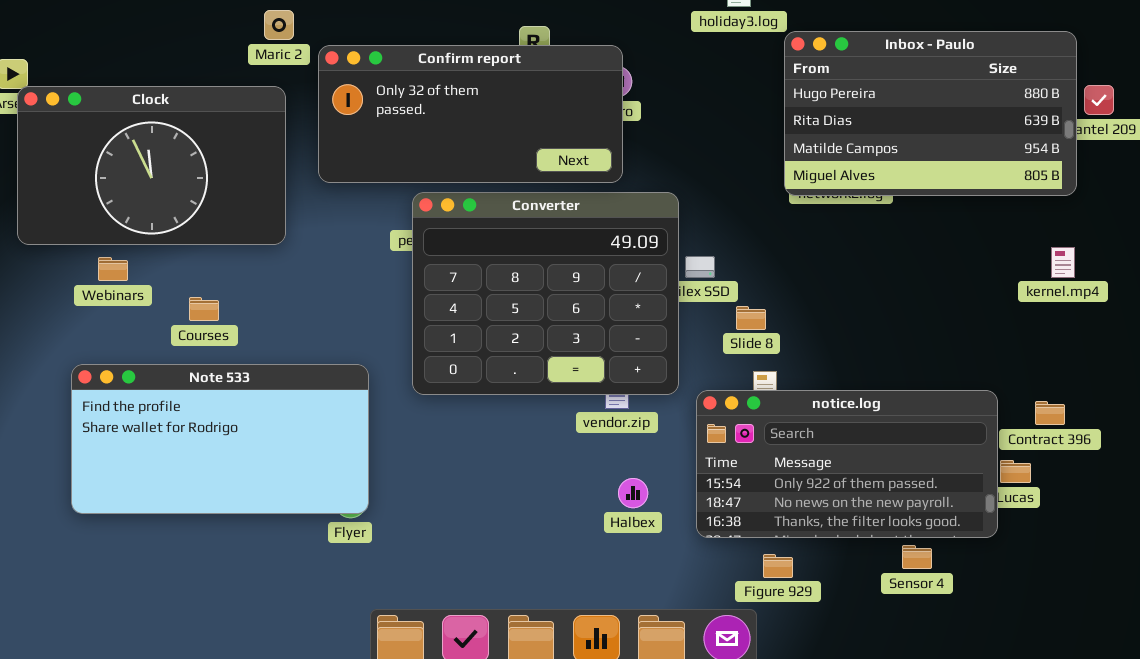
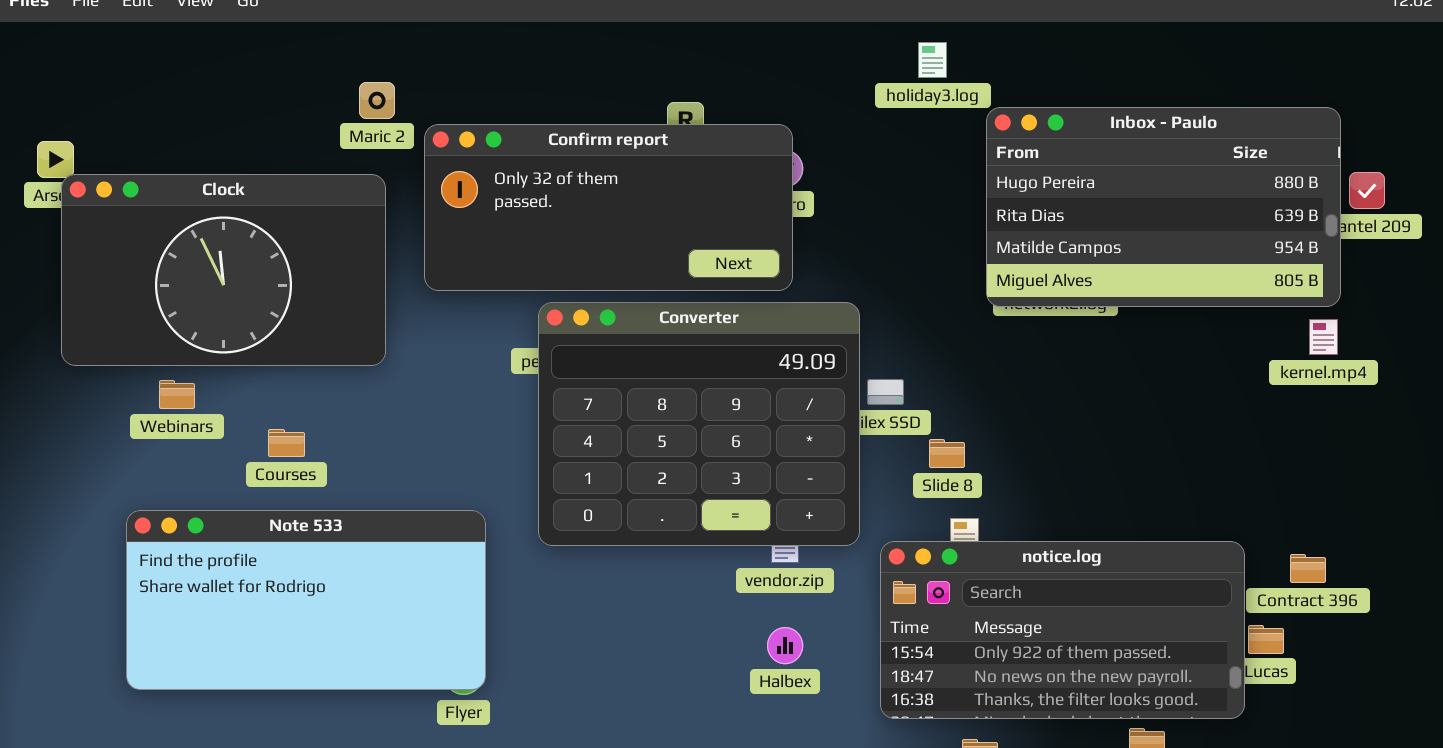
kernel.mp4: [1051,247,1075,278] -> [1309,319,1338,355], moved
Halbex: [618,478,648,508] -> [767,627,803,664], moved

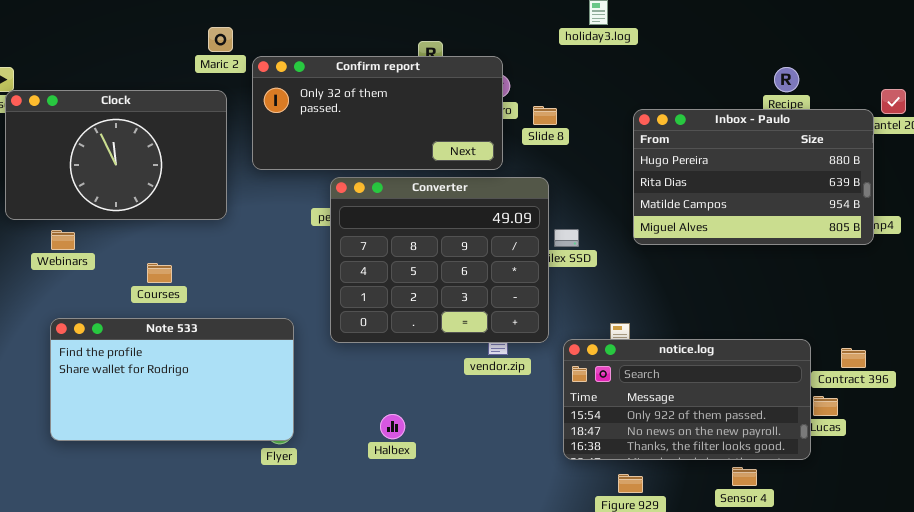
Inbox - Paulo: [986,107,1341,307] -> [633,109,874,245], moved
Webinars: [159,380,195,409] -> [51,230,75,250], moved
Slide 8: [929,439,965,468] -> [533,106,557,125], moved
Halbex: [767,627,803,664] -> [380,414,405,439], moved

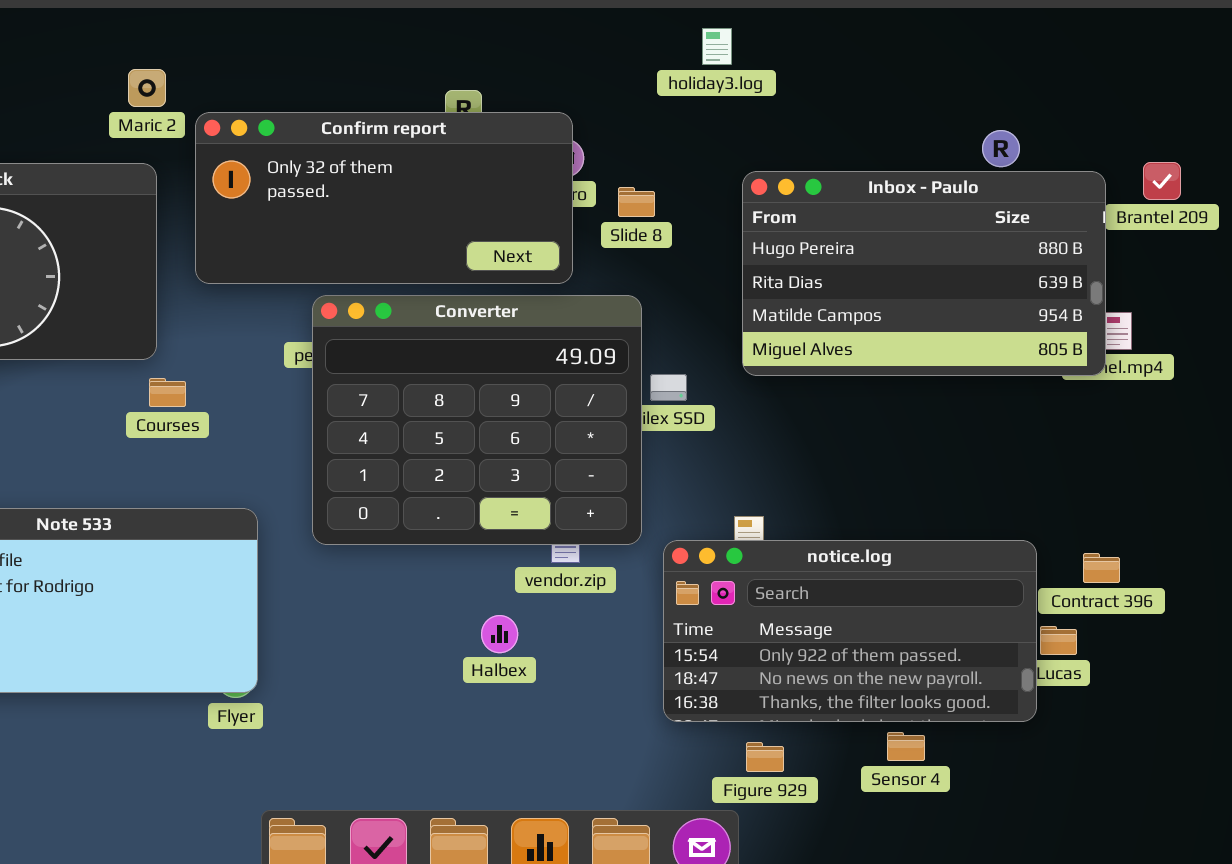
Inbox - Paulo: [633,109,874,245] -> [742,171,1106,376], moved
Courses: [147,263,172,283] -> [149,378,186,407], moved
Halbex: [380,414,405,439] -> [481,615,518,653], moved
Sensor 4: [732,467,757,486] -> [887,732,925,761], moved

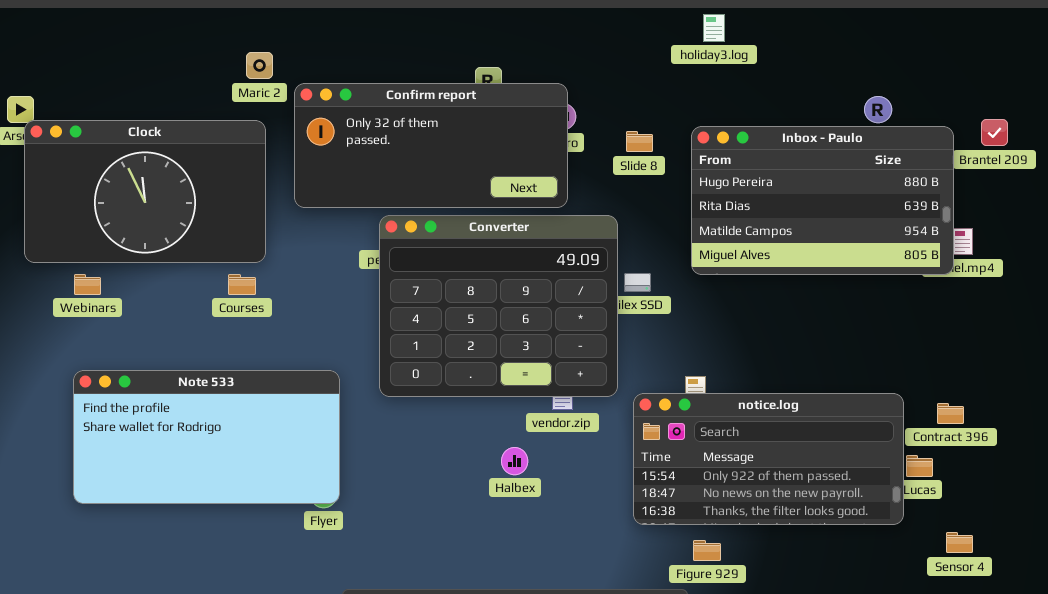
holiday3.log: [702,28,732,65] -> [703,14,725,42], moved
Slide 8: [618,187,655,217] -> [626,131,653,152], moved
Courses: [149,378,186,407] -> [228,274,256,295], moved
Sensor 4: [887,732,925,761] -> [946,532,973,553], moved

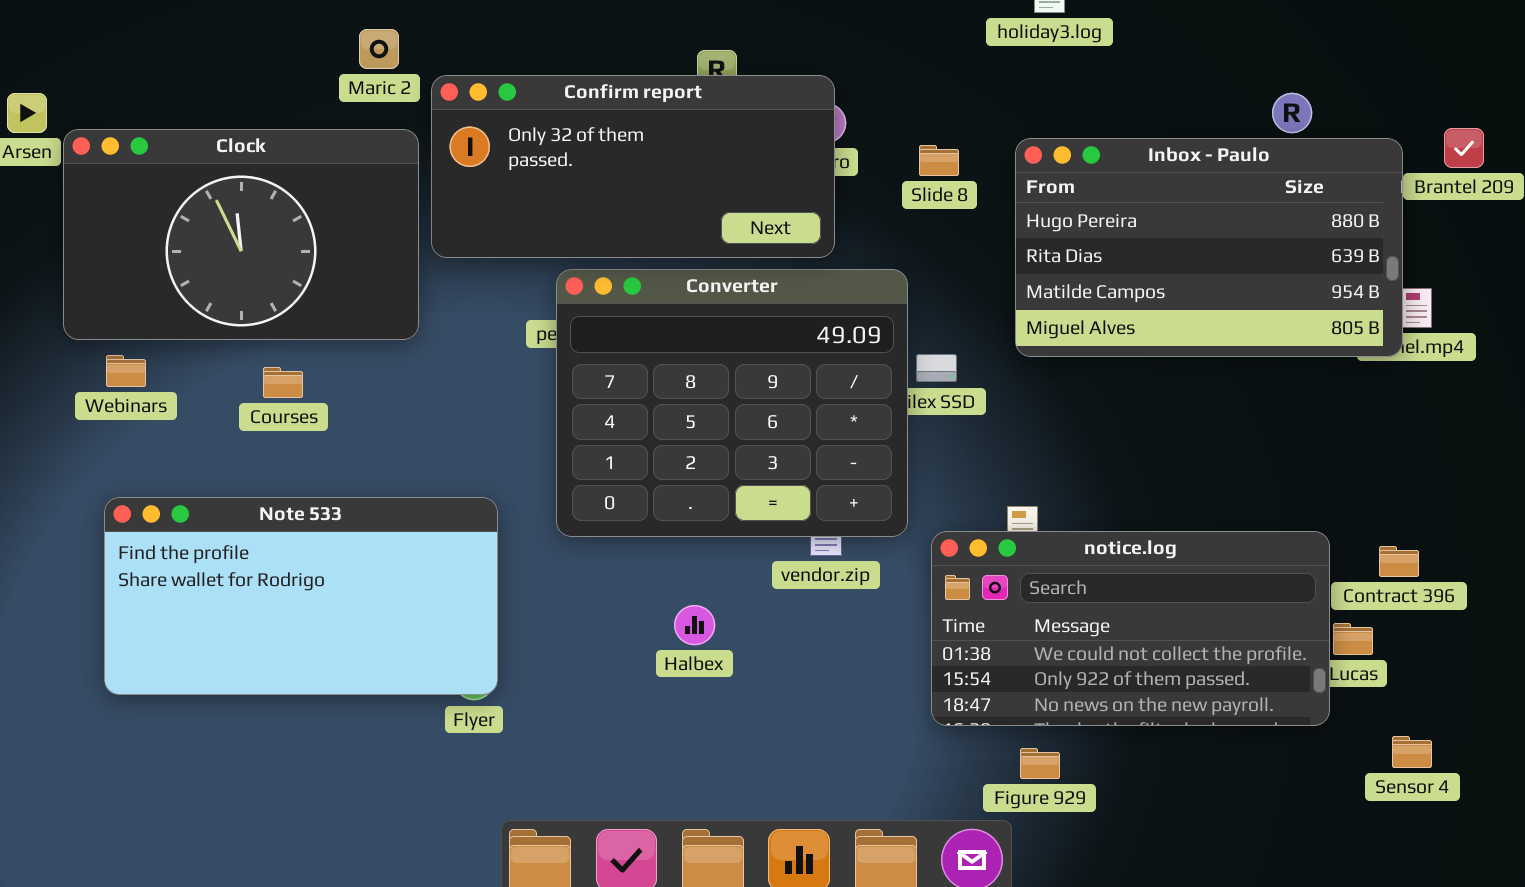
Clock: [24,120,266,263] -> [63,129,419,340], moved
Courses: [228,274,256,295] -> [263,367,303,398], moved
notice.log: [633,393,904,525] -> [931,531,1330,726], scrolled up 1 row
Halbex: [501,447,528,475] -> [674,605,715,645], moved

